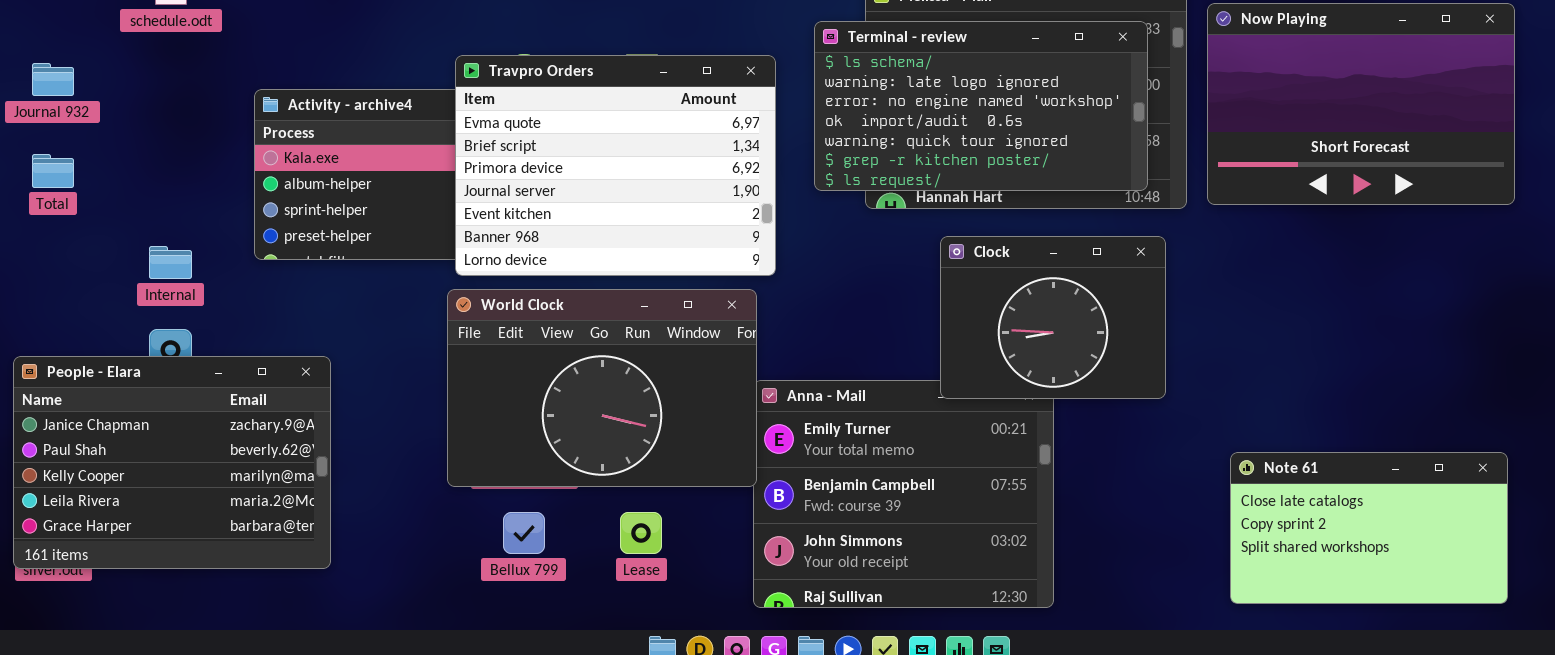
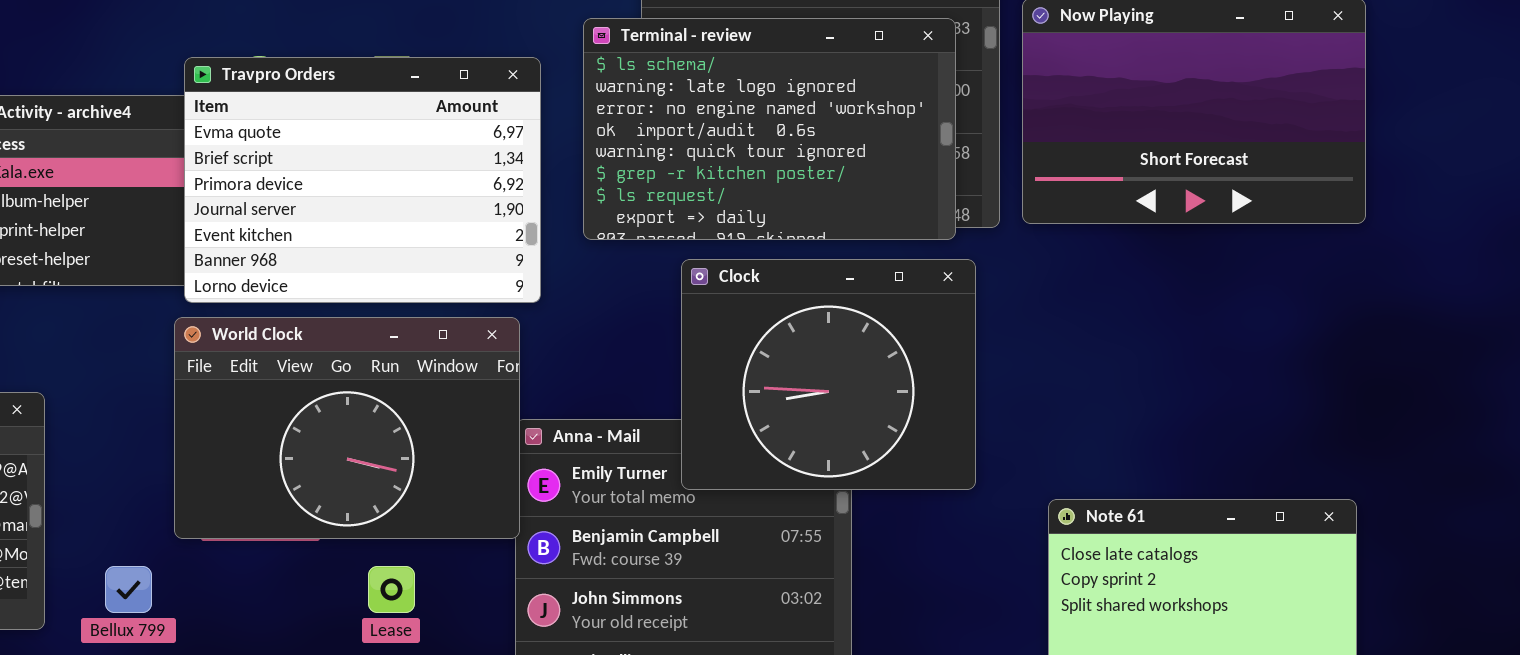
Terminal - review: [814,21,1148,191] -> [583,18,956,240], resized
Clock: [940,236,1166,399] -> [681,259,976,490], resized
Bellux 799: [503,512,545,554] -> [105,566,152,613], moved

